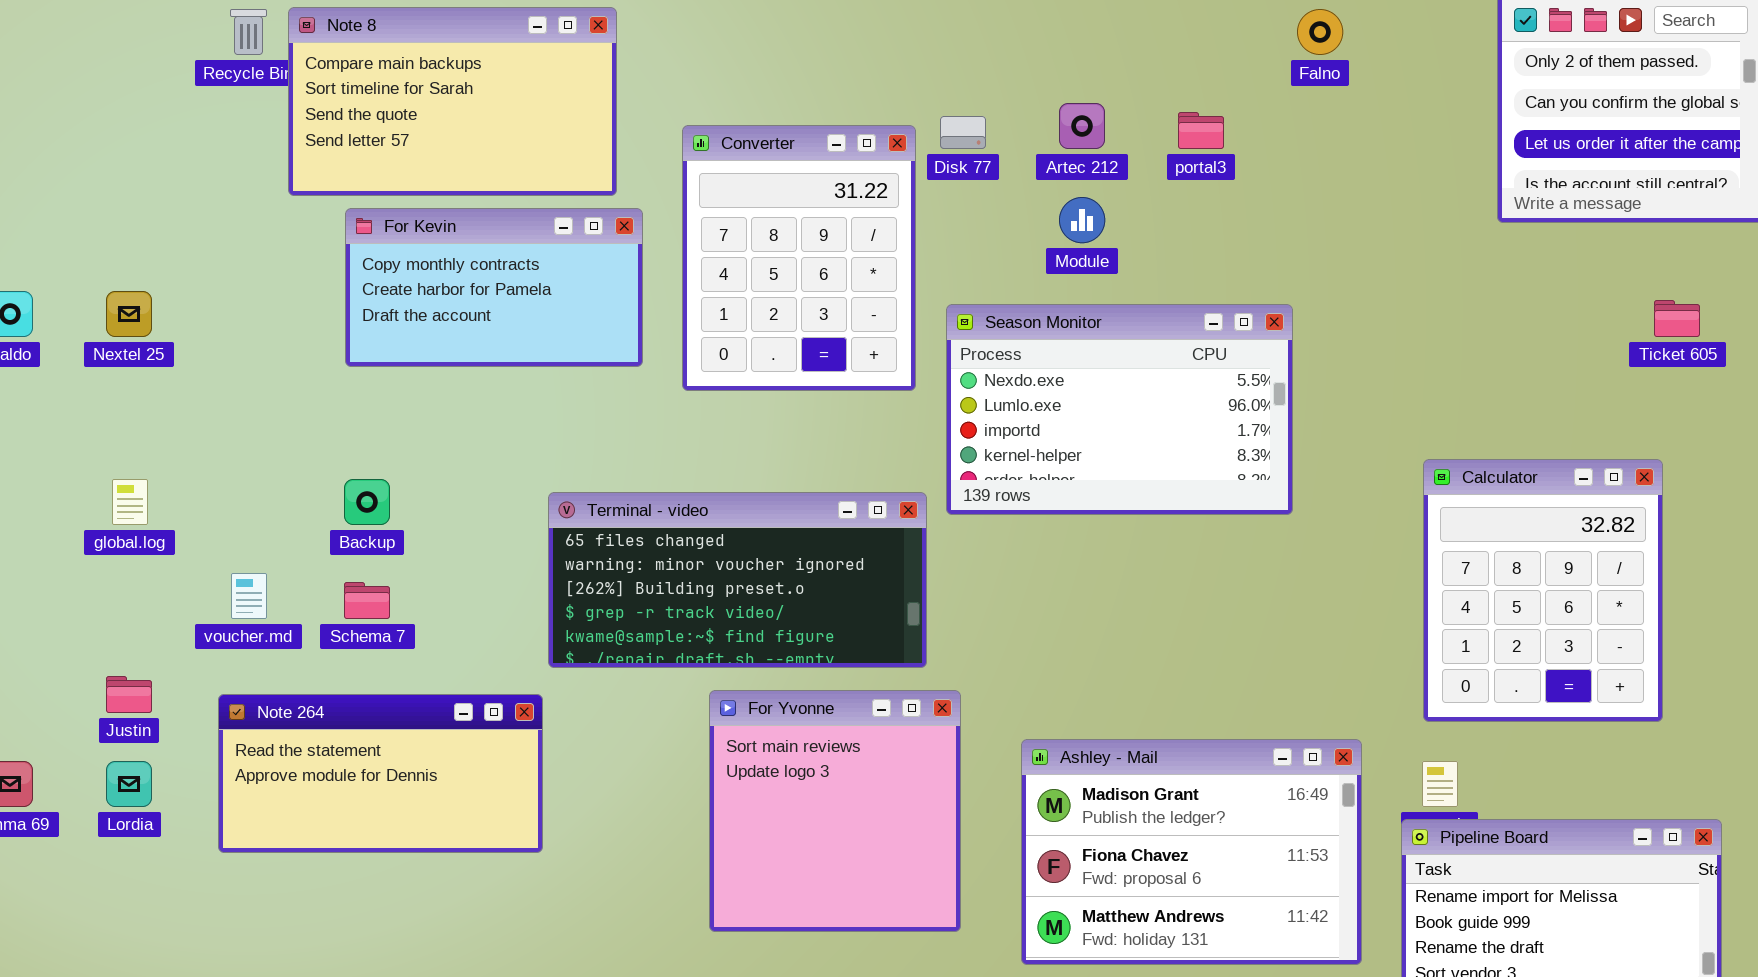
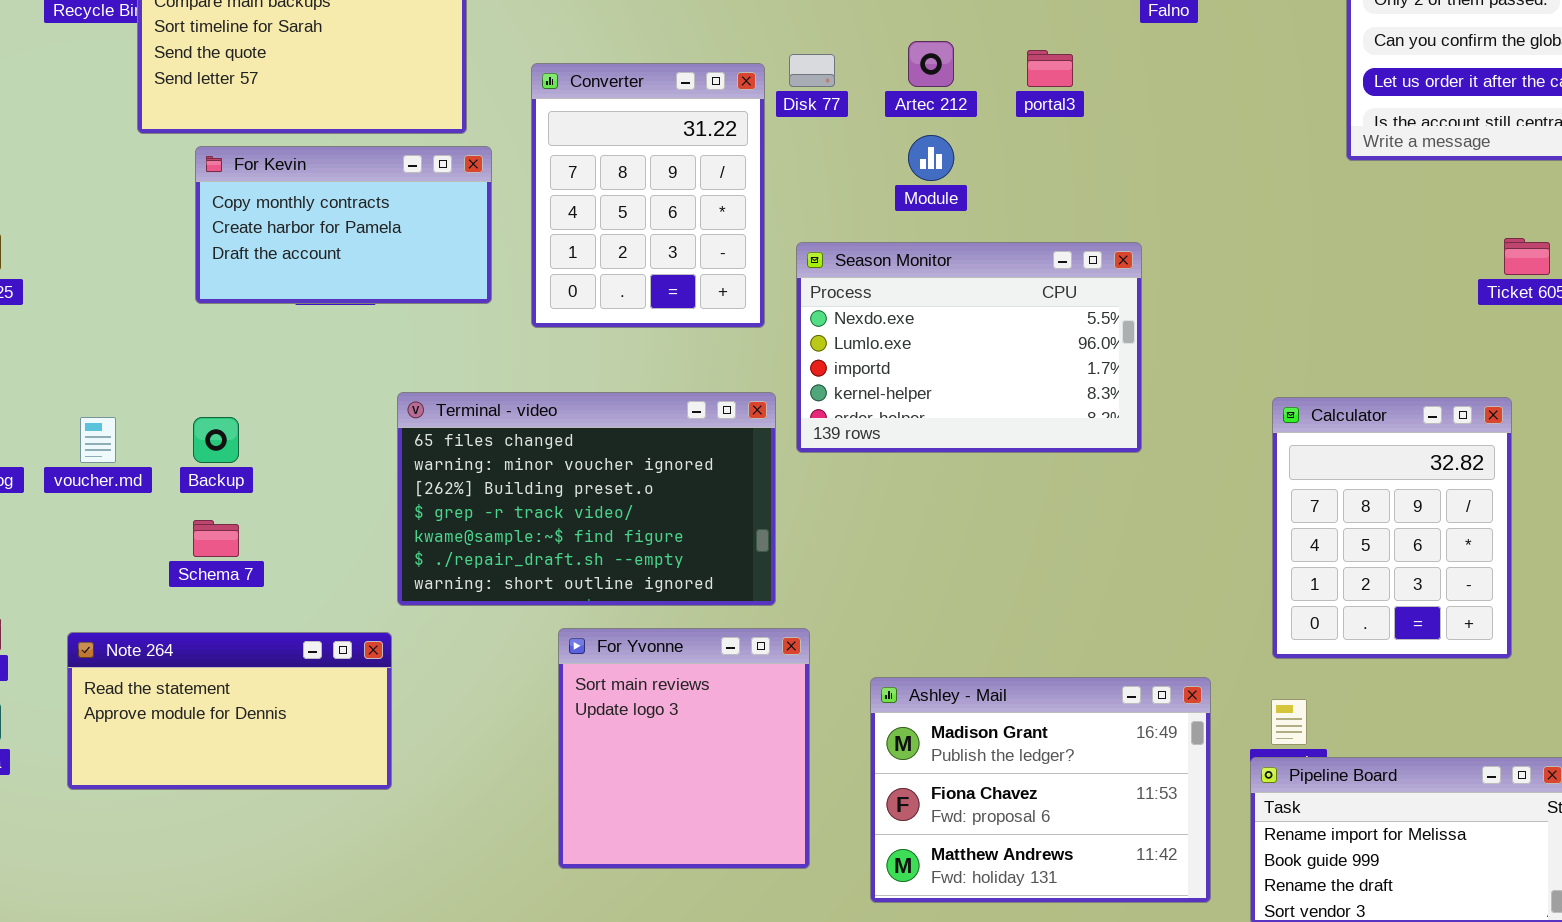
Terminal - video: [548,492,927,668] -> [397,392,776,606], resized
voucher.md: [231,573,267,619] -> [80,417,116,463], moved

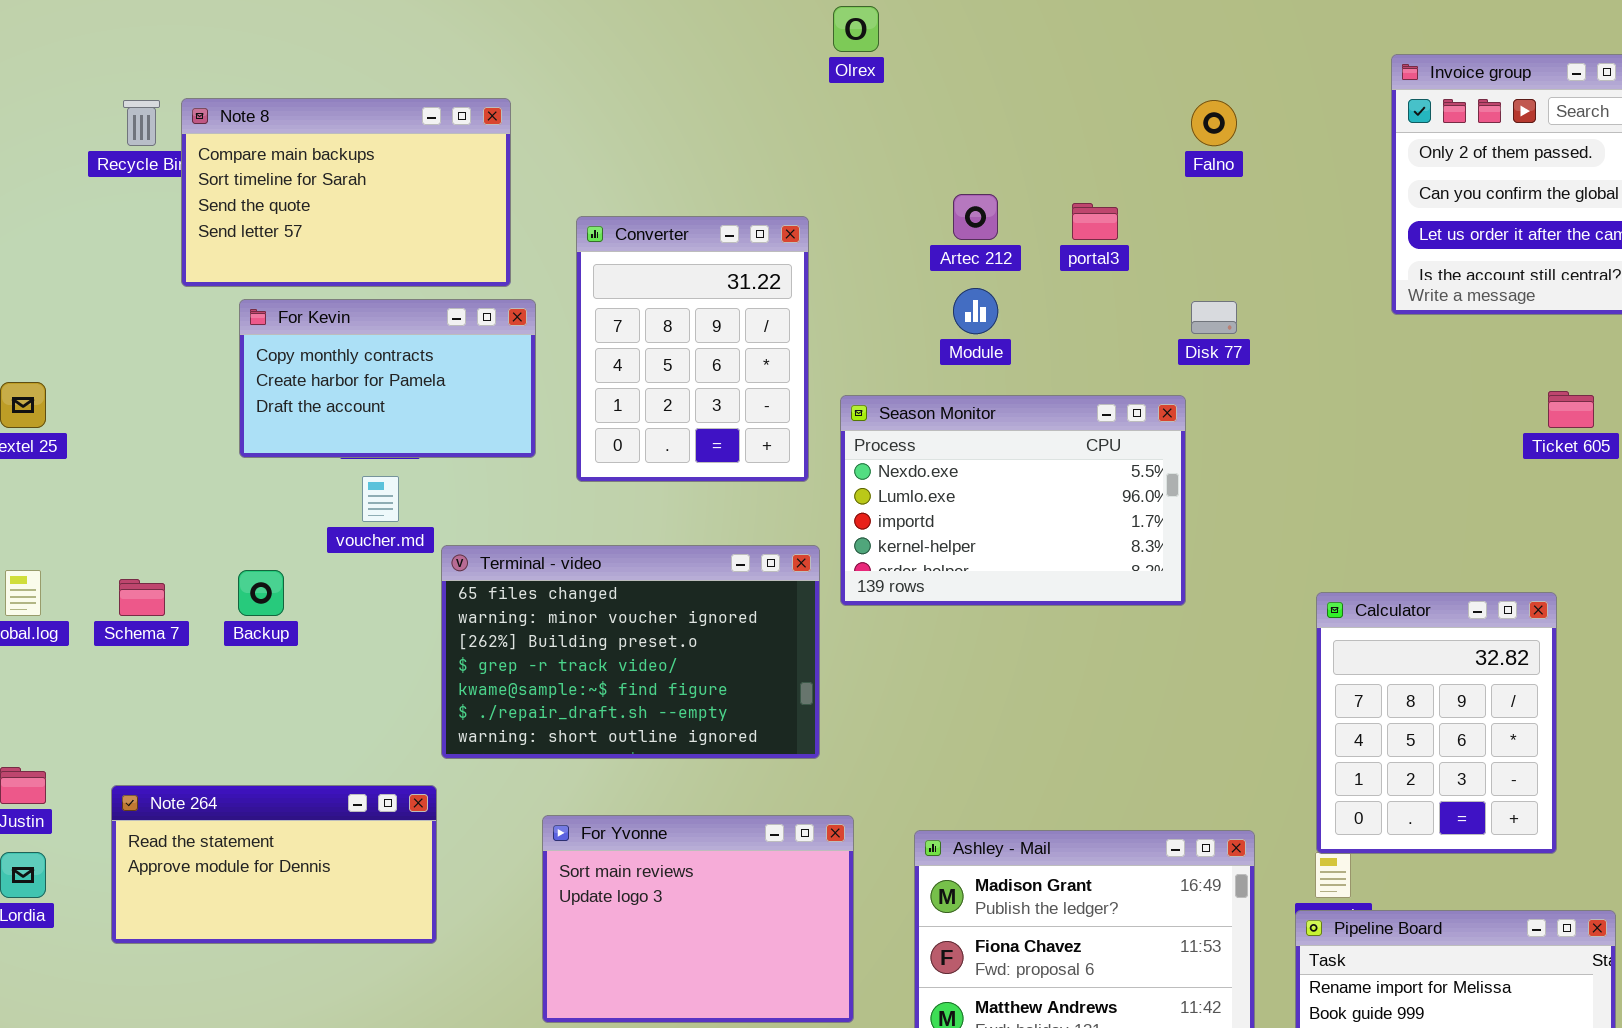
Disk 77: [789,54,835,87] -> [1191,301,1237,334], moved
Calculator: [1272,397,1512,659] -> [1316,592,1557,854], moved
voucher.md: [80,417,116,463] -> [362,476,399,522], moved
Schema 7: [193,520,239,557] -> [119,579,165,616], moved
For Yvonne: [558,628,810,869] -> [542,815,854,1023], resized

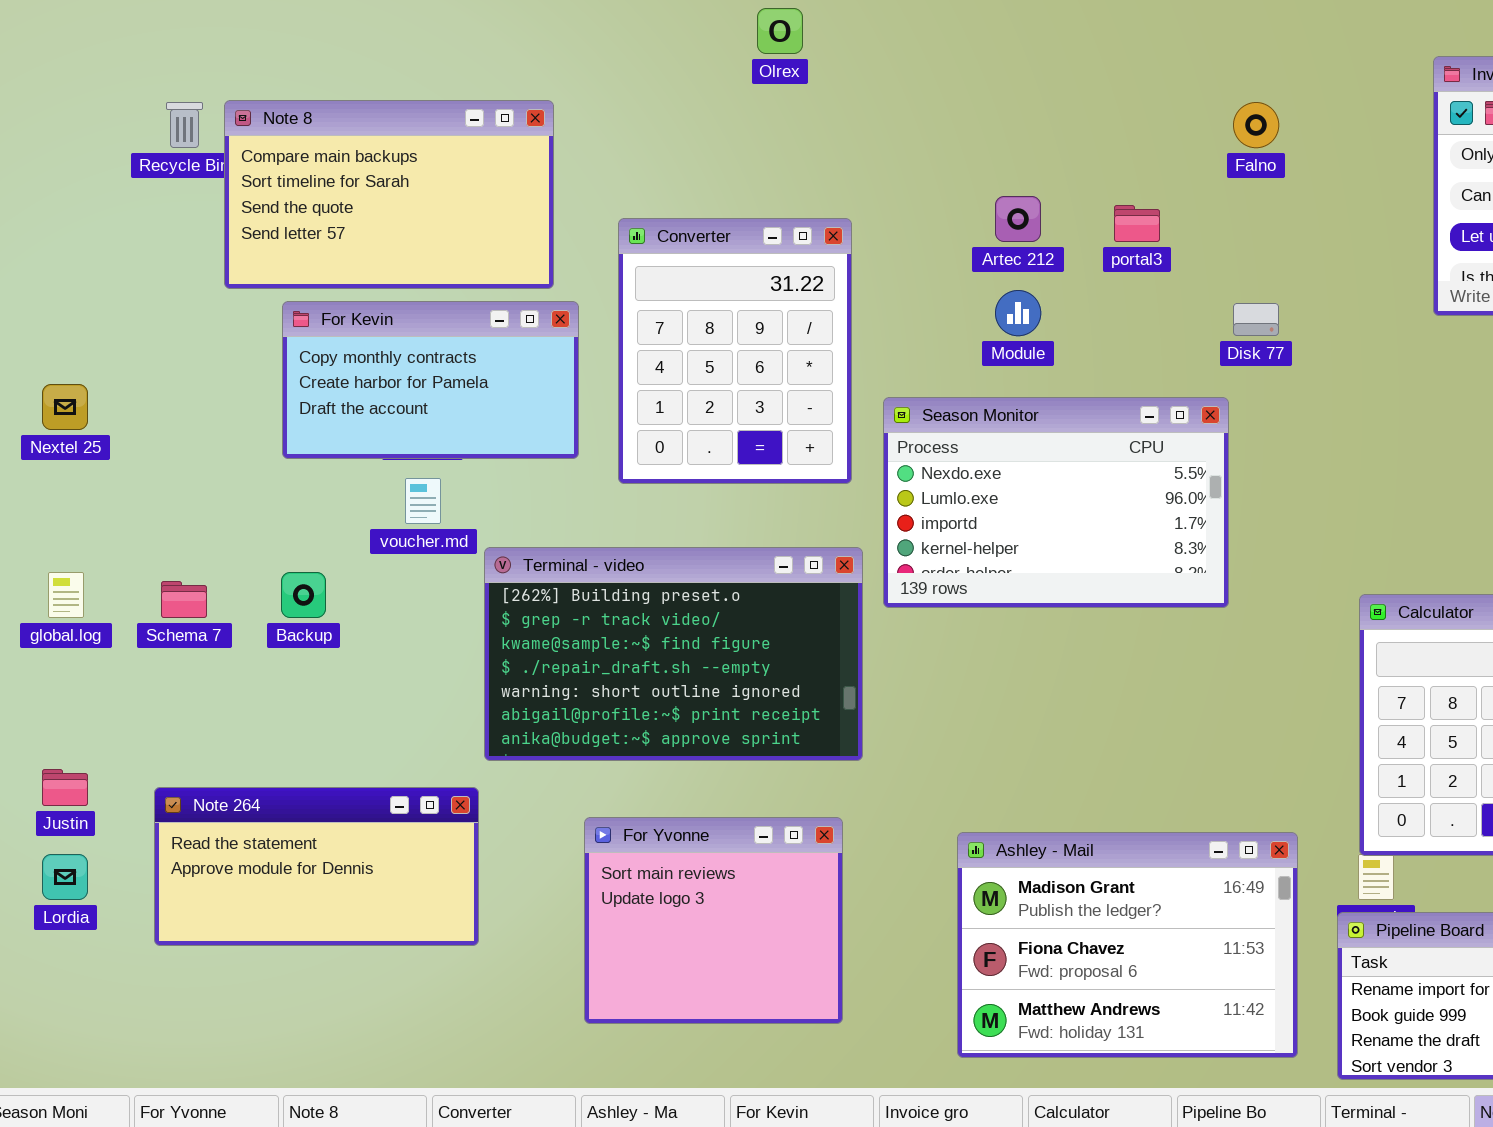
Olrex: [833,6,879,52] -> [757,8,803,54], moved
Terminal - video: [441,545,820,759] -> [484,547,863,761], scrolled down 2 rows
For Yvonne: [542,815,854,1023] -> [584,817,843,1024], resized

